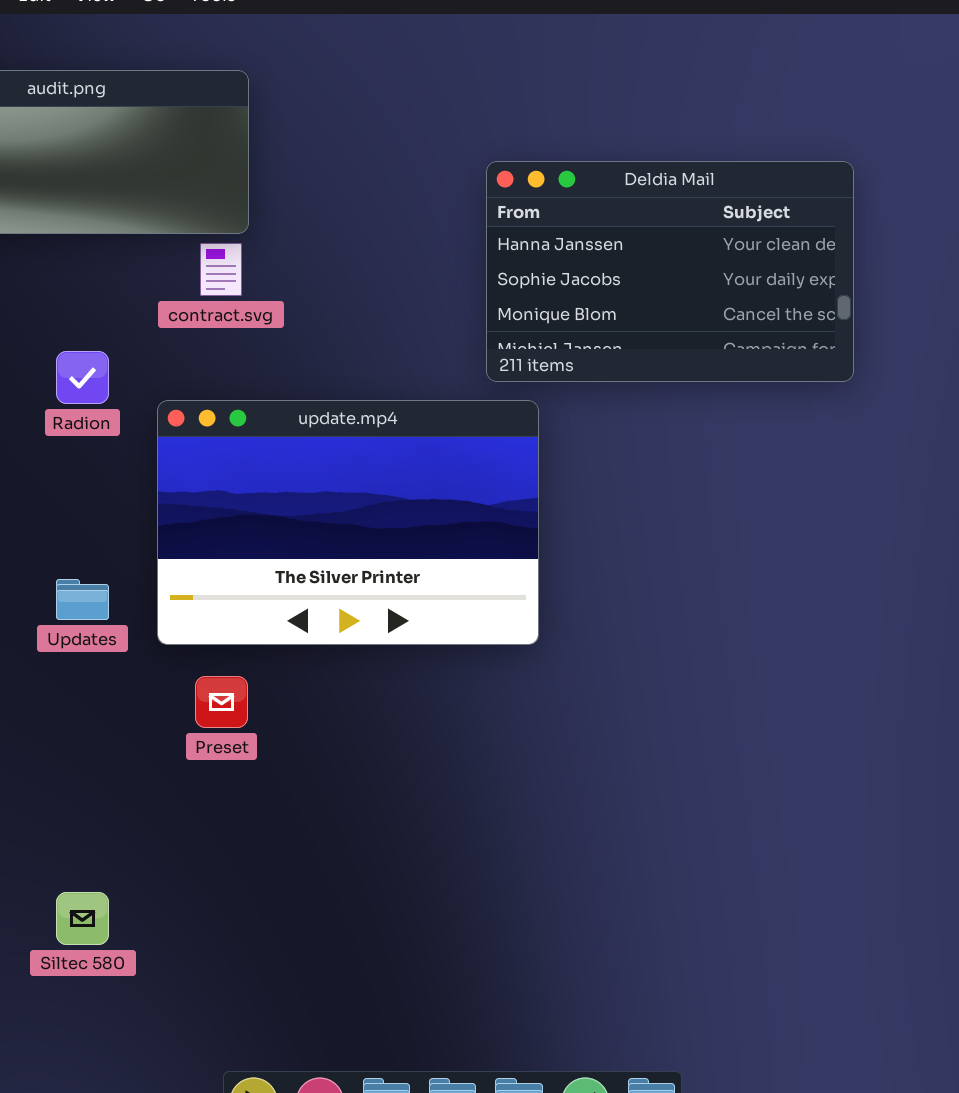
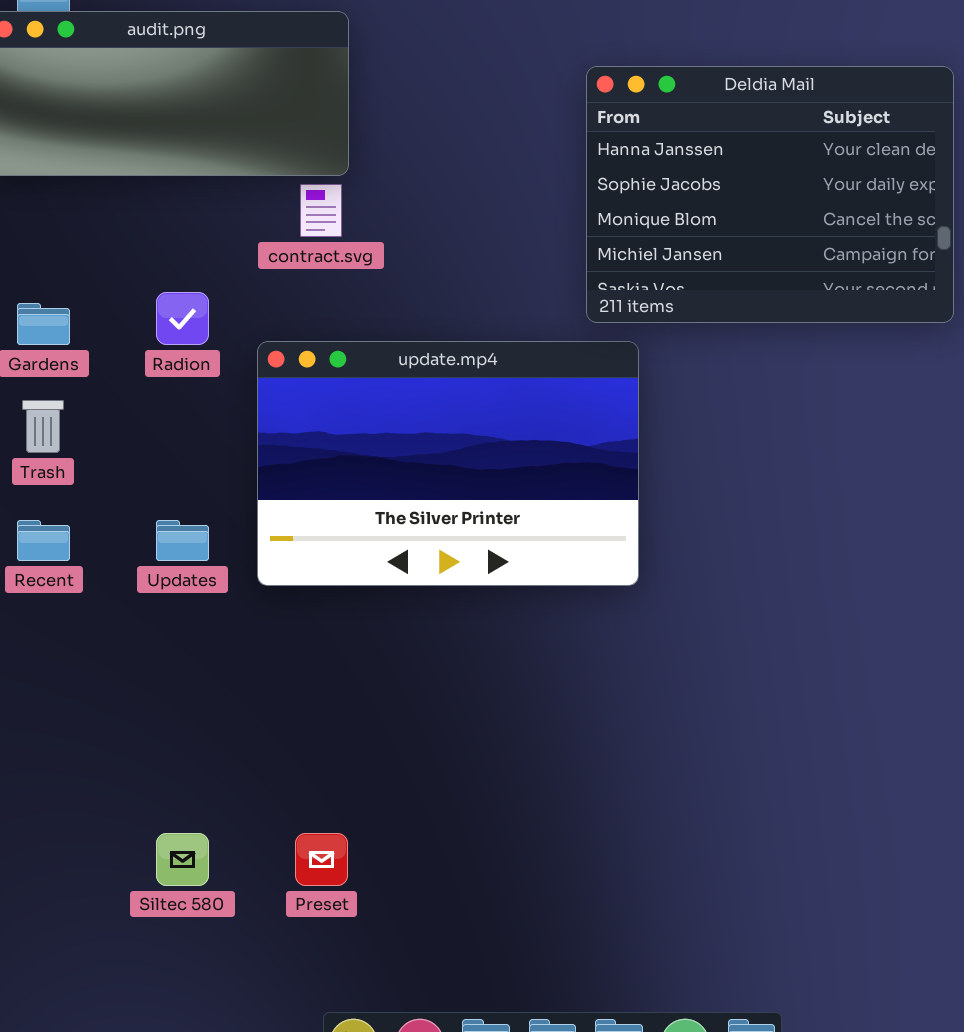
Deldia Mail: [486,161,854,382] -> [586,66,954,323], resized
Preset: [195,676,248,728] -> [295,833,348,886], moved

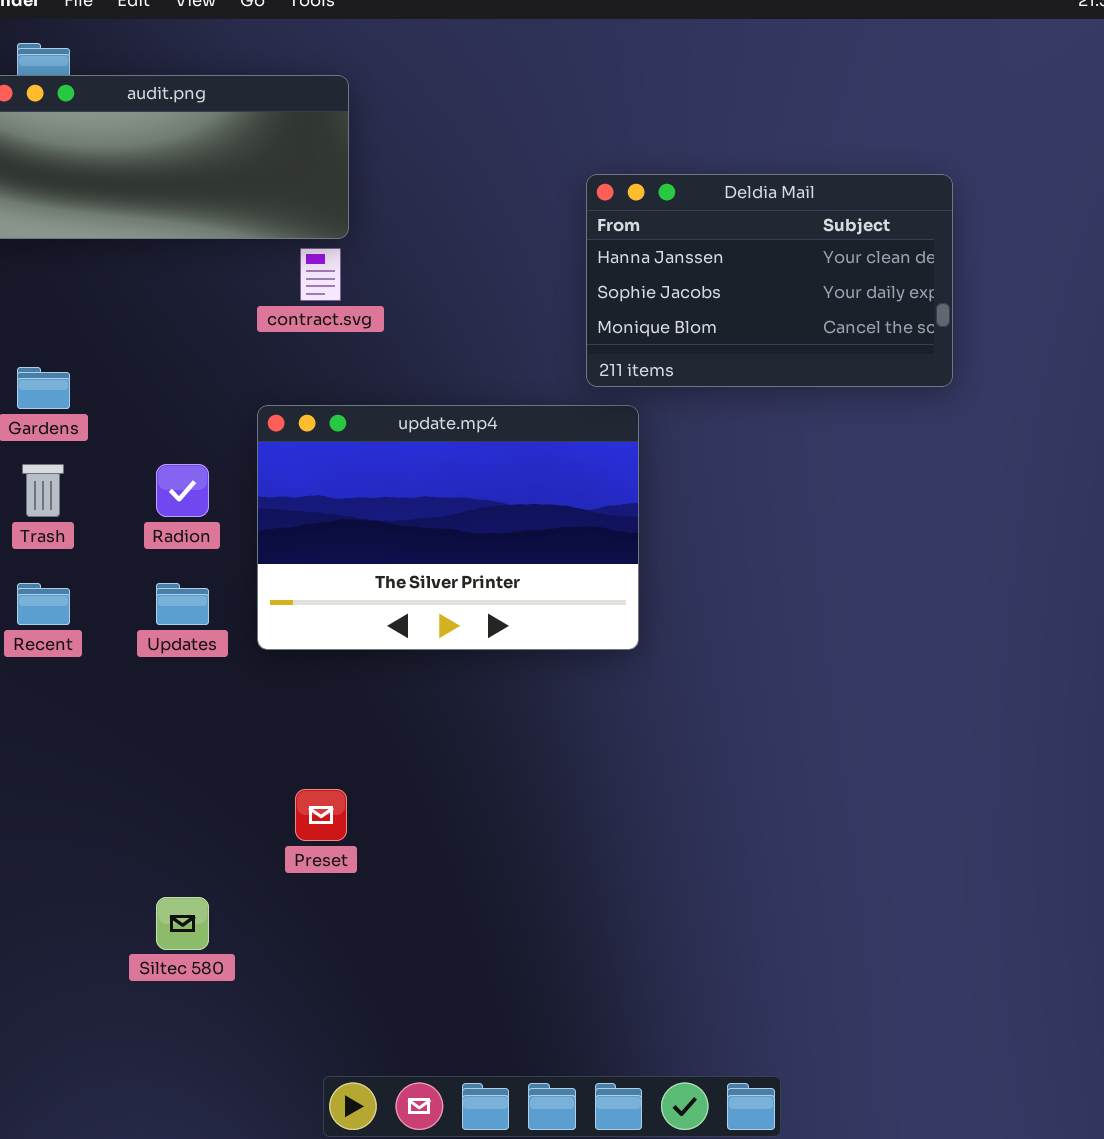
Deldia Mail: [586,66,954,323] -> [586,174,953,387], resized
Radion: [156,292,209,345] -> [156,464,209,517], moved
Preset: [295,833,348,886] -> [295,789,347,841], moved

